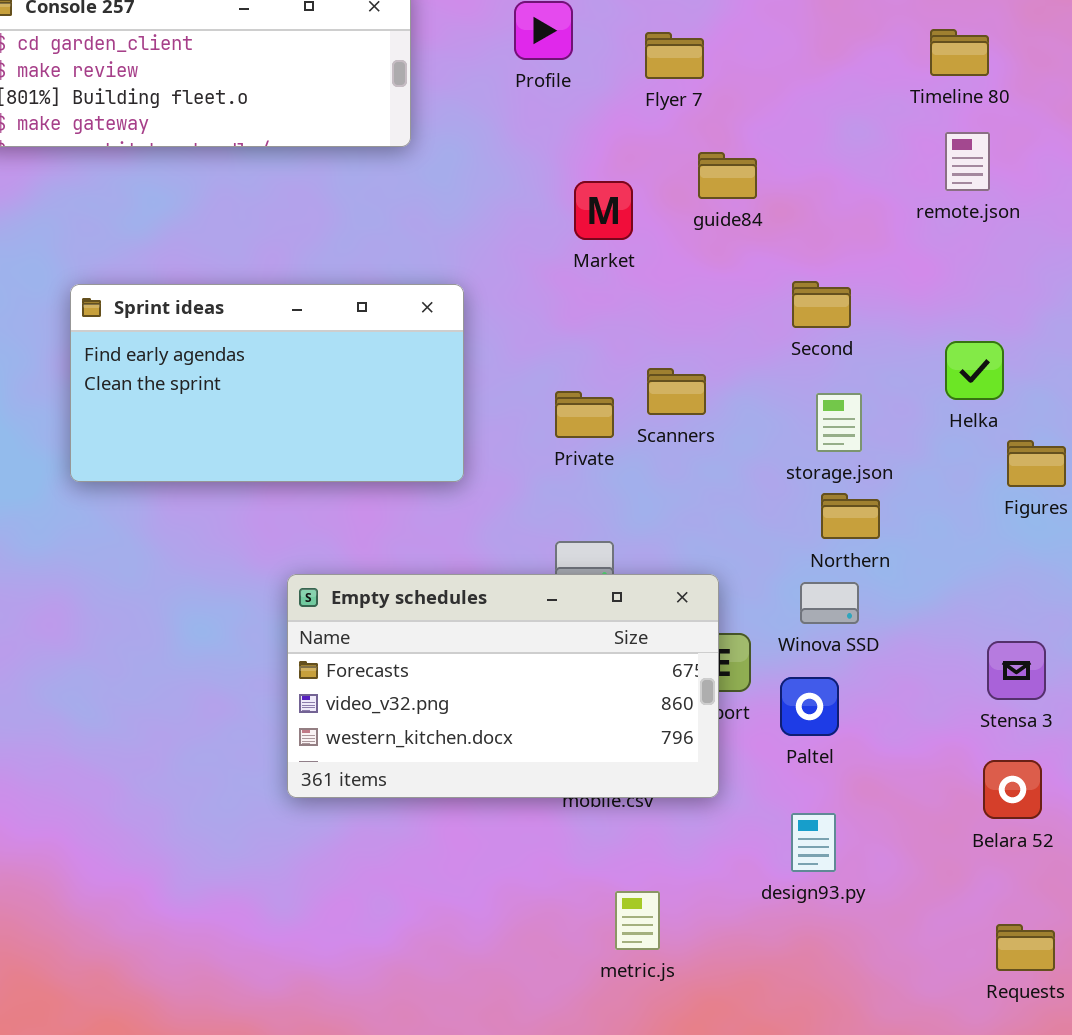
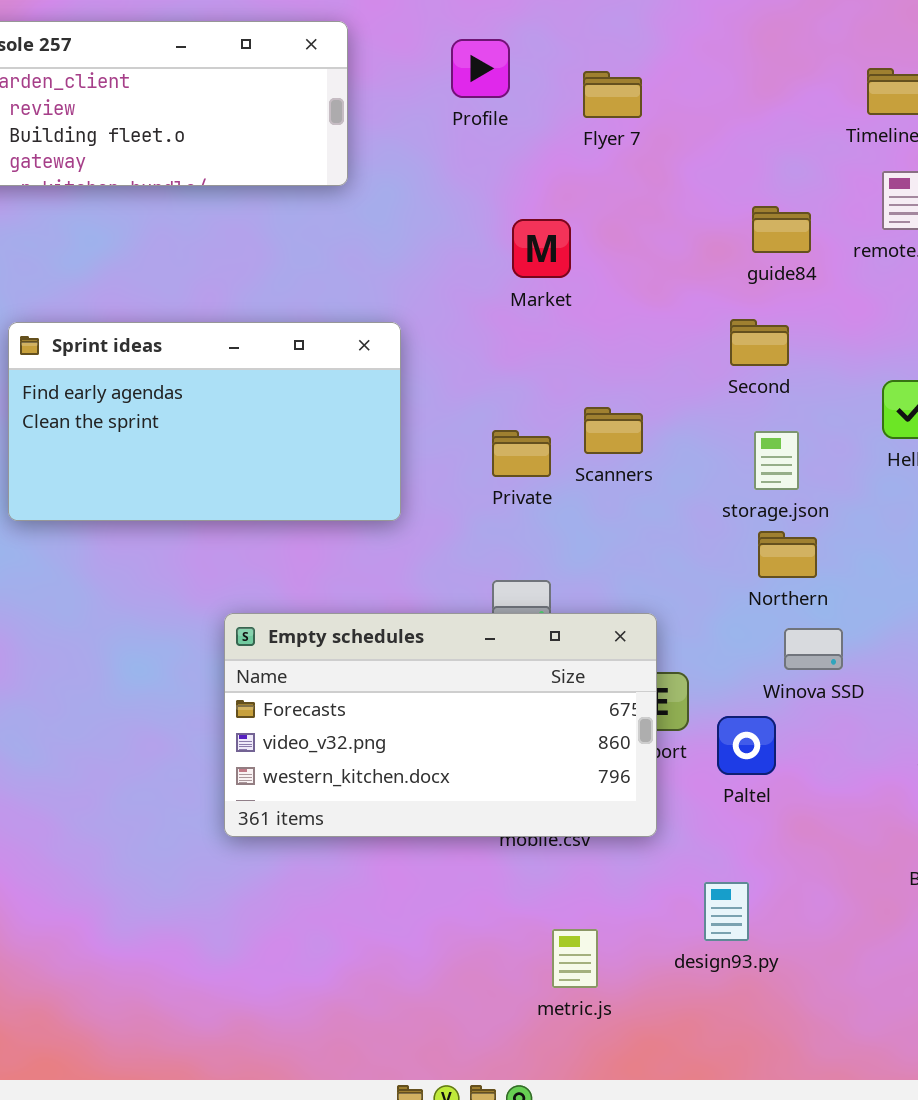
guide84: [698,152,757,199] -> [752,206,811,253], moved
Winova SSD: [800,582,859,624] -> [784,628,843,670], moved
design93.py: [791,813,836,872] -> [704,882,749,941], moved

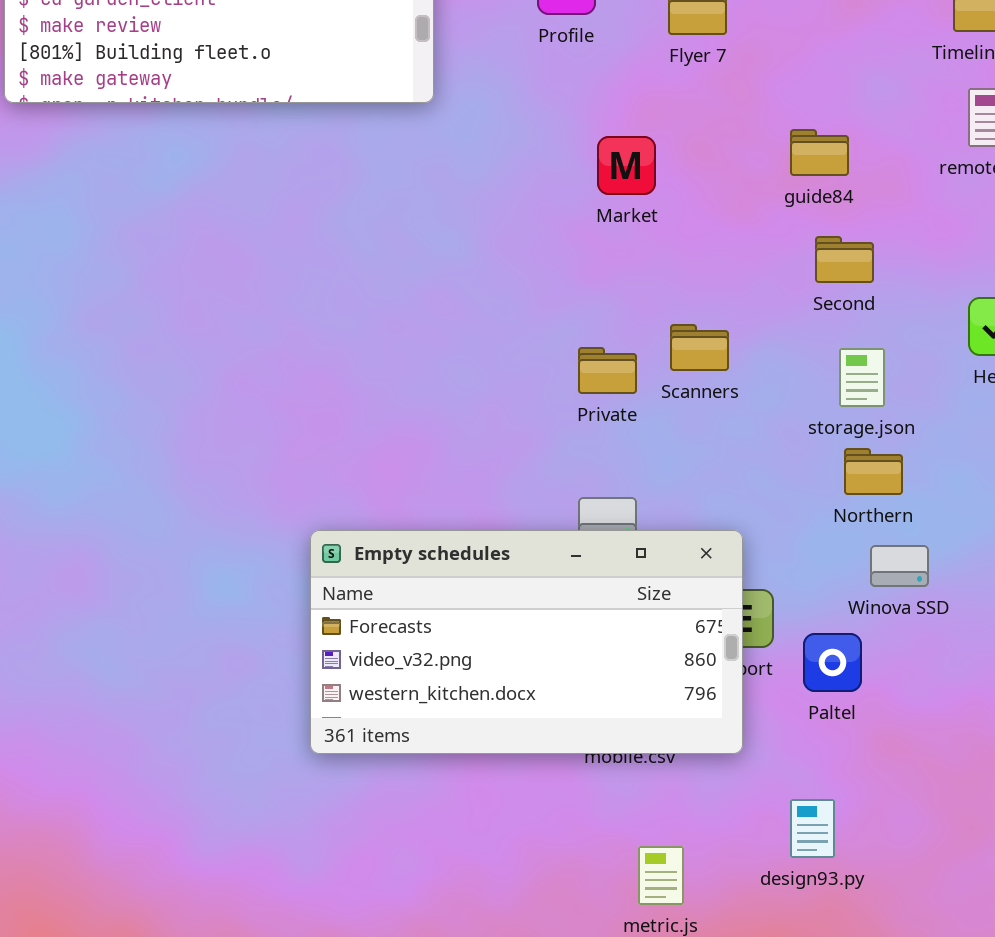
guide84: [752,206,811,253] -> [790,129,849,176], moved
Sprint ideas: [8,322,401,521] -> none, closed

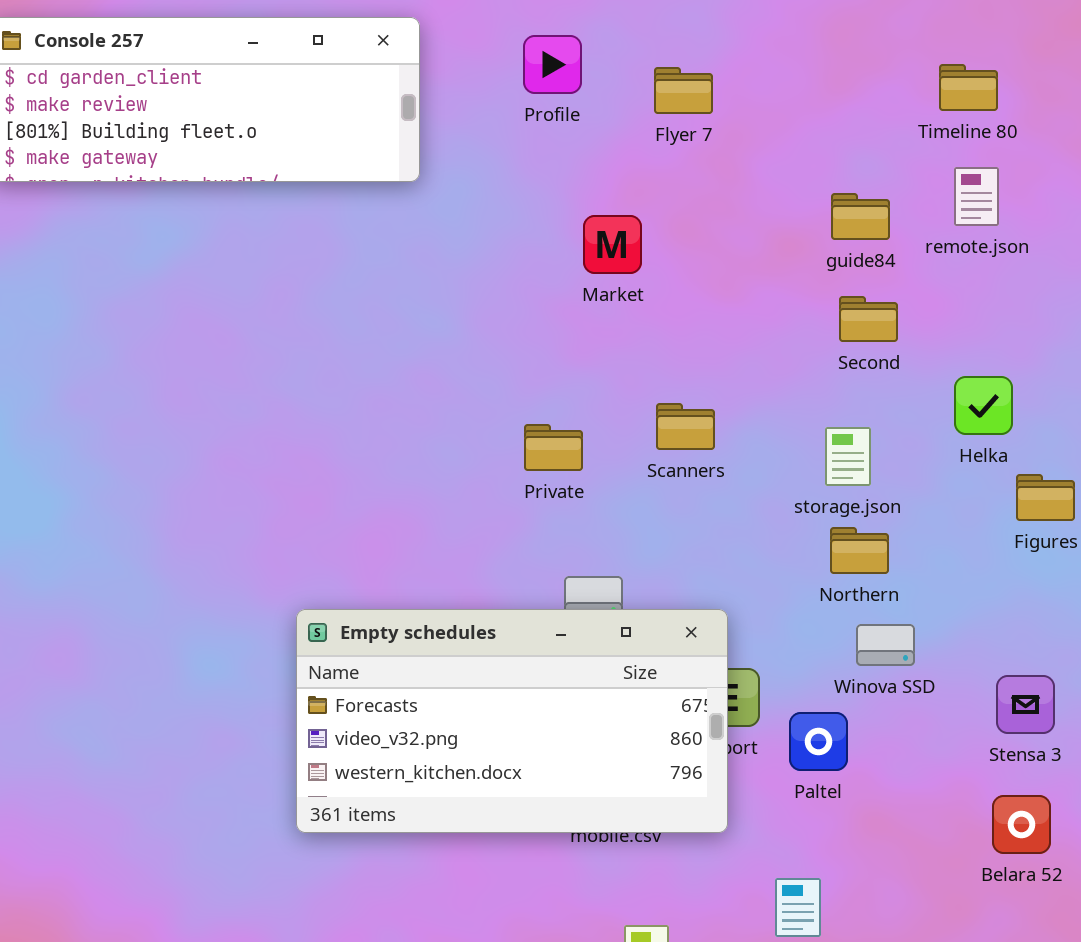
guide84: [790,129,849,176] -> [831,193,890,240], moved
Second: [815,236,874,283] -> [839,296,898,342], moved
Private: [578,347,637,394] -> [524,424,583,471], moved

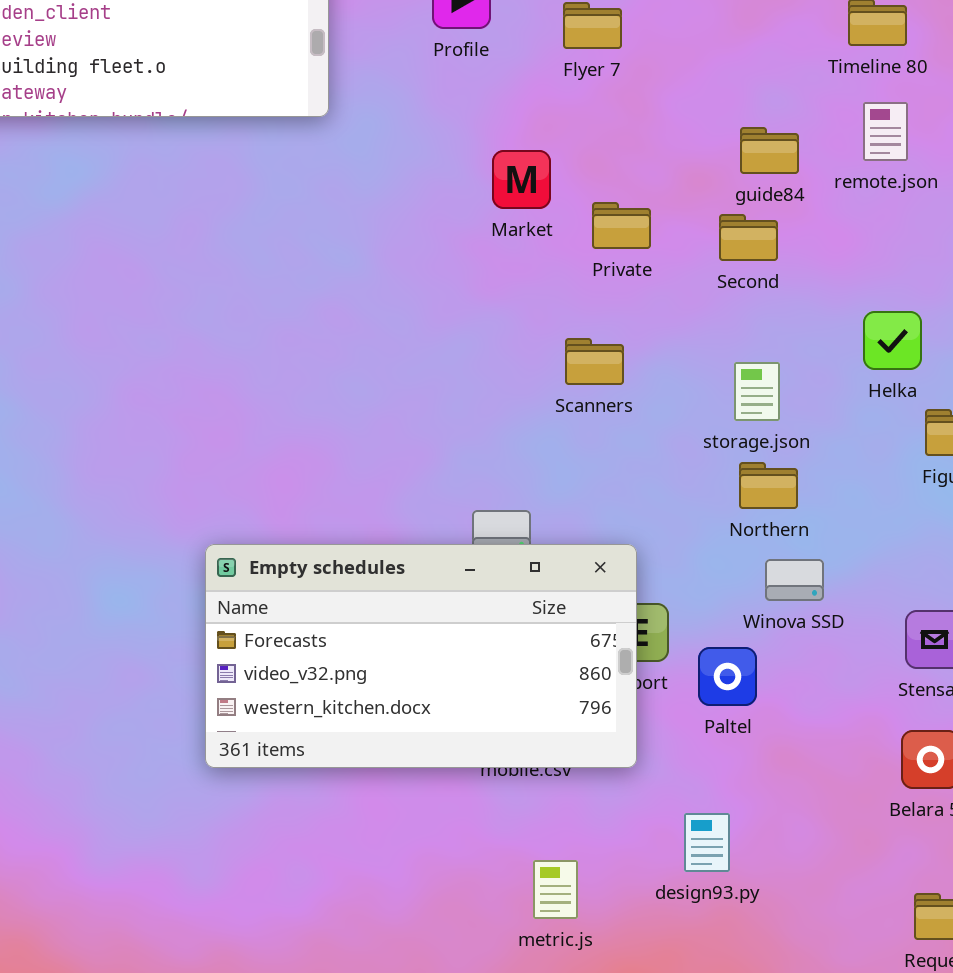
Second: [839,296,898,342] -> [719,214,778,261], moved
Private: [524,424,583,471] -> [592,202,651,249], moved

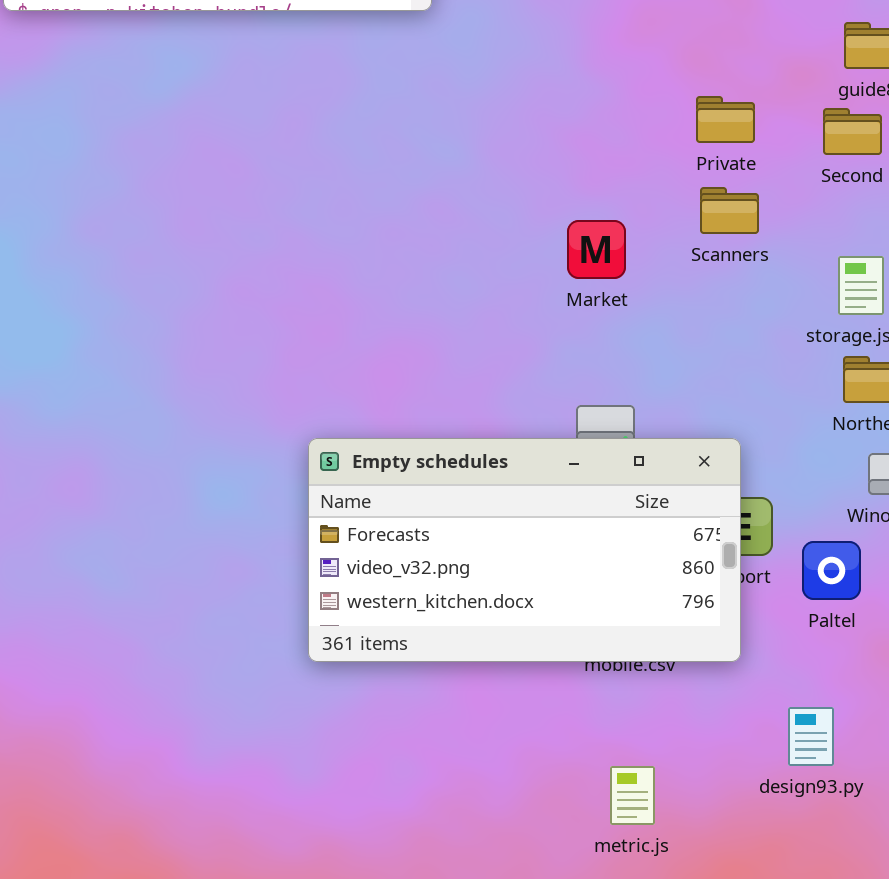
Market: [492,150,551,209] -> [567,220,626,279], moved
Scanners: [565,338,624,385] -> [700,187,759,234], moved
metric.js: [533,860,578,919] -> [610,766,655,825], moved

